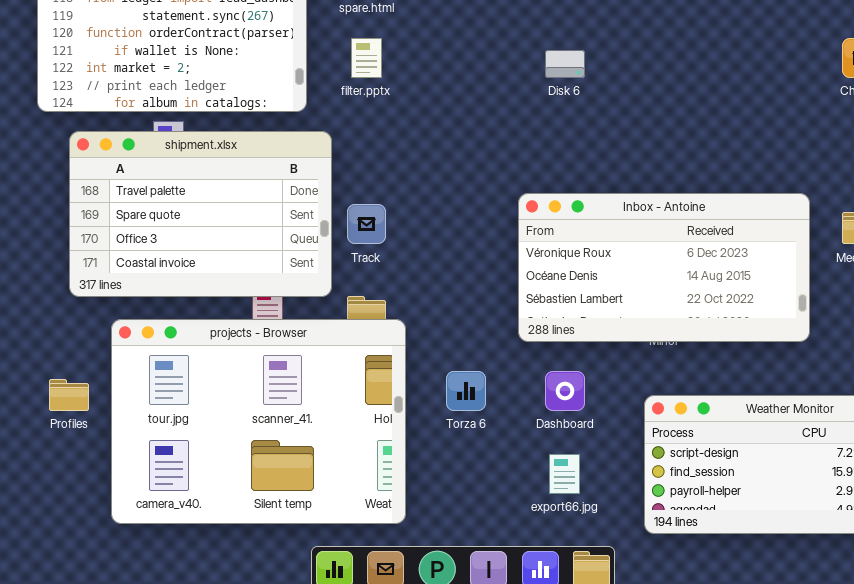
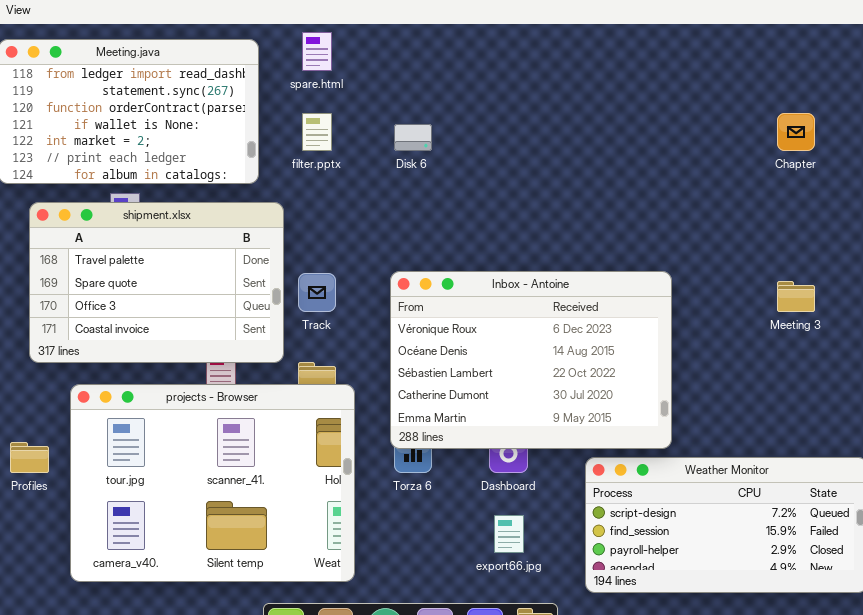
Disk 6: [545,50,585,78] -> [394,124,432,151], moved
Inbox - Antoine: [518,193,810,342] -> [390,271,672,449], moved, resized

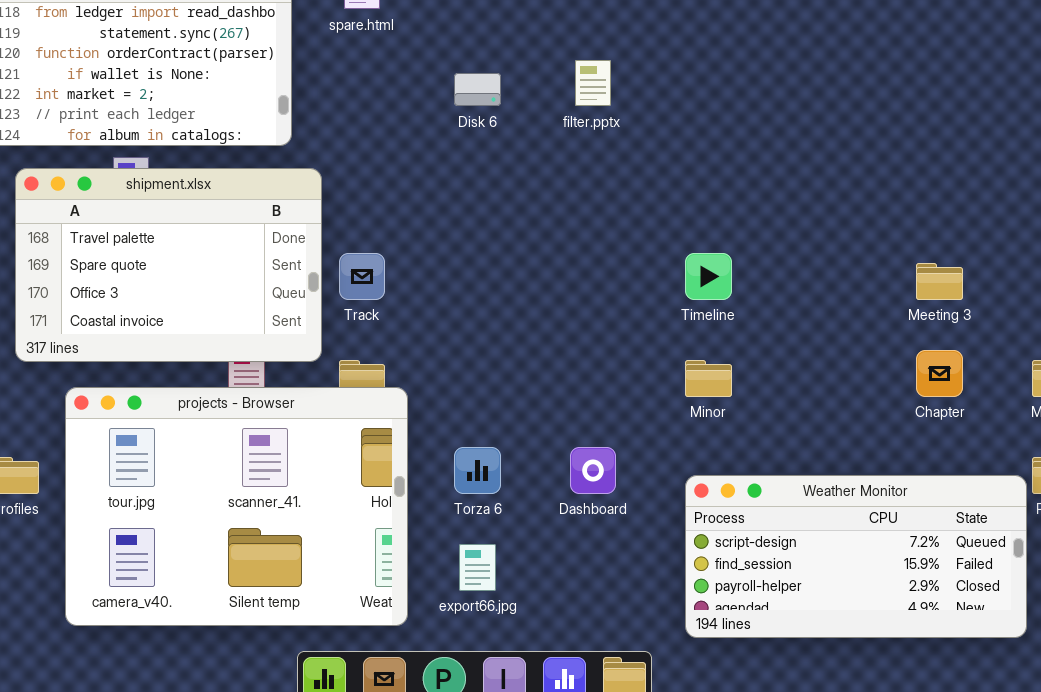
filter.pptx: [302,113,332,151] -> [575,60,611,106], moved
Chapter: [777,113,815,151] -> [916,350,963,397], moved
Inbox - Antoine: [390,271,672,449] -> none, closed
export66.jpg: [494,515,524,553] -> [459,544,496,591], moved

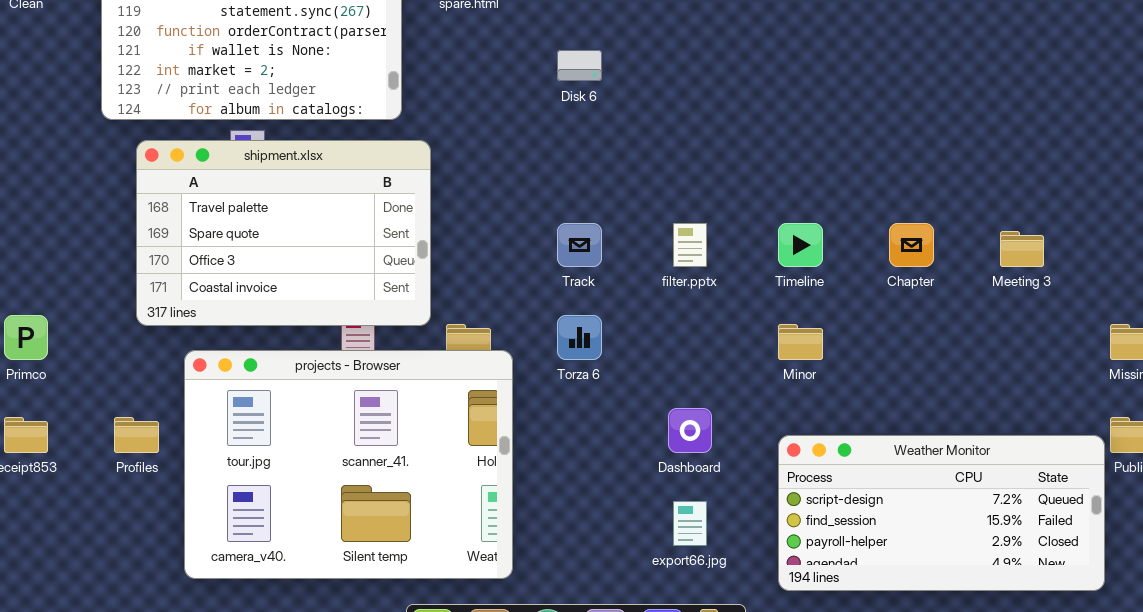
filter.pptx: [575,60,611,106] -> [673,223,707,267], moved
Track: [339,253,385,300] -> [557,223,602,267], moved
Chapter: [916,350,963,397] -> [889,223,934,267], moved
Torza 6: [454,447,501,494] -> [557,315,602,360], moved
export66.jpg: [459,544,496,591] -> [673,501,707,546], moved

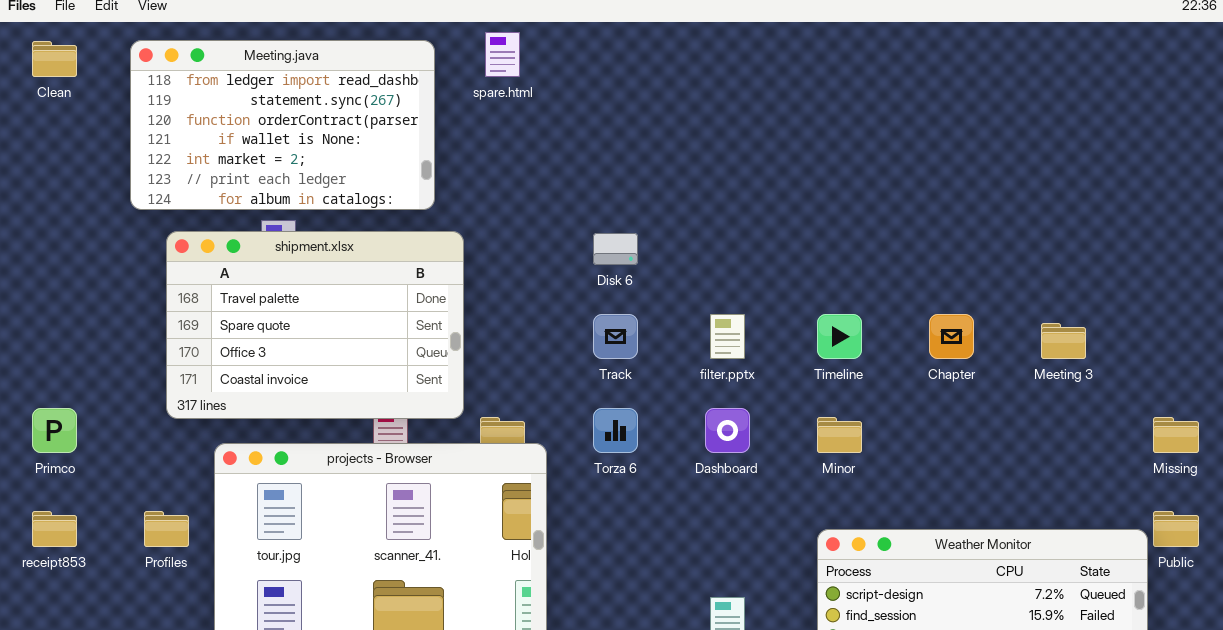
Disk 6: [557,50,602,81] -> [593,233,638,265], moved
Dashboard: [668,408,712,453] -> [705,408,750,453], moved

